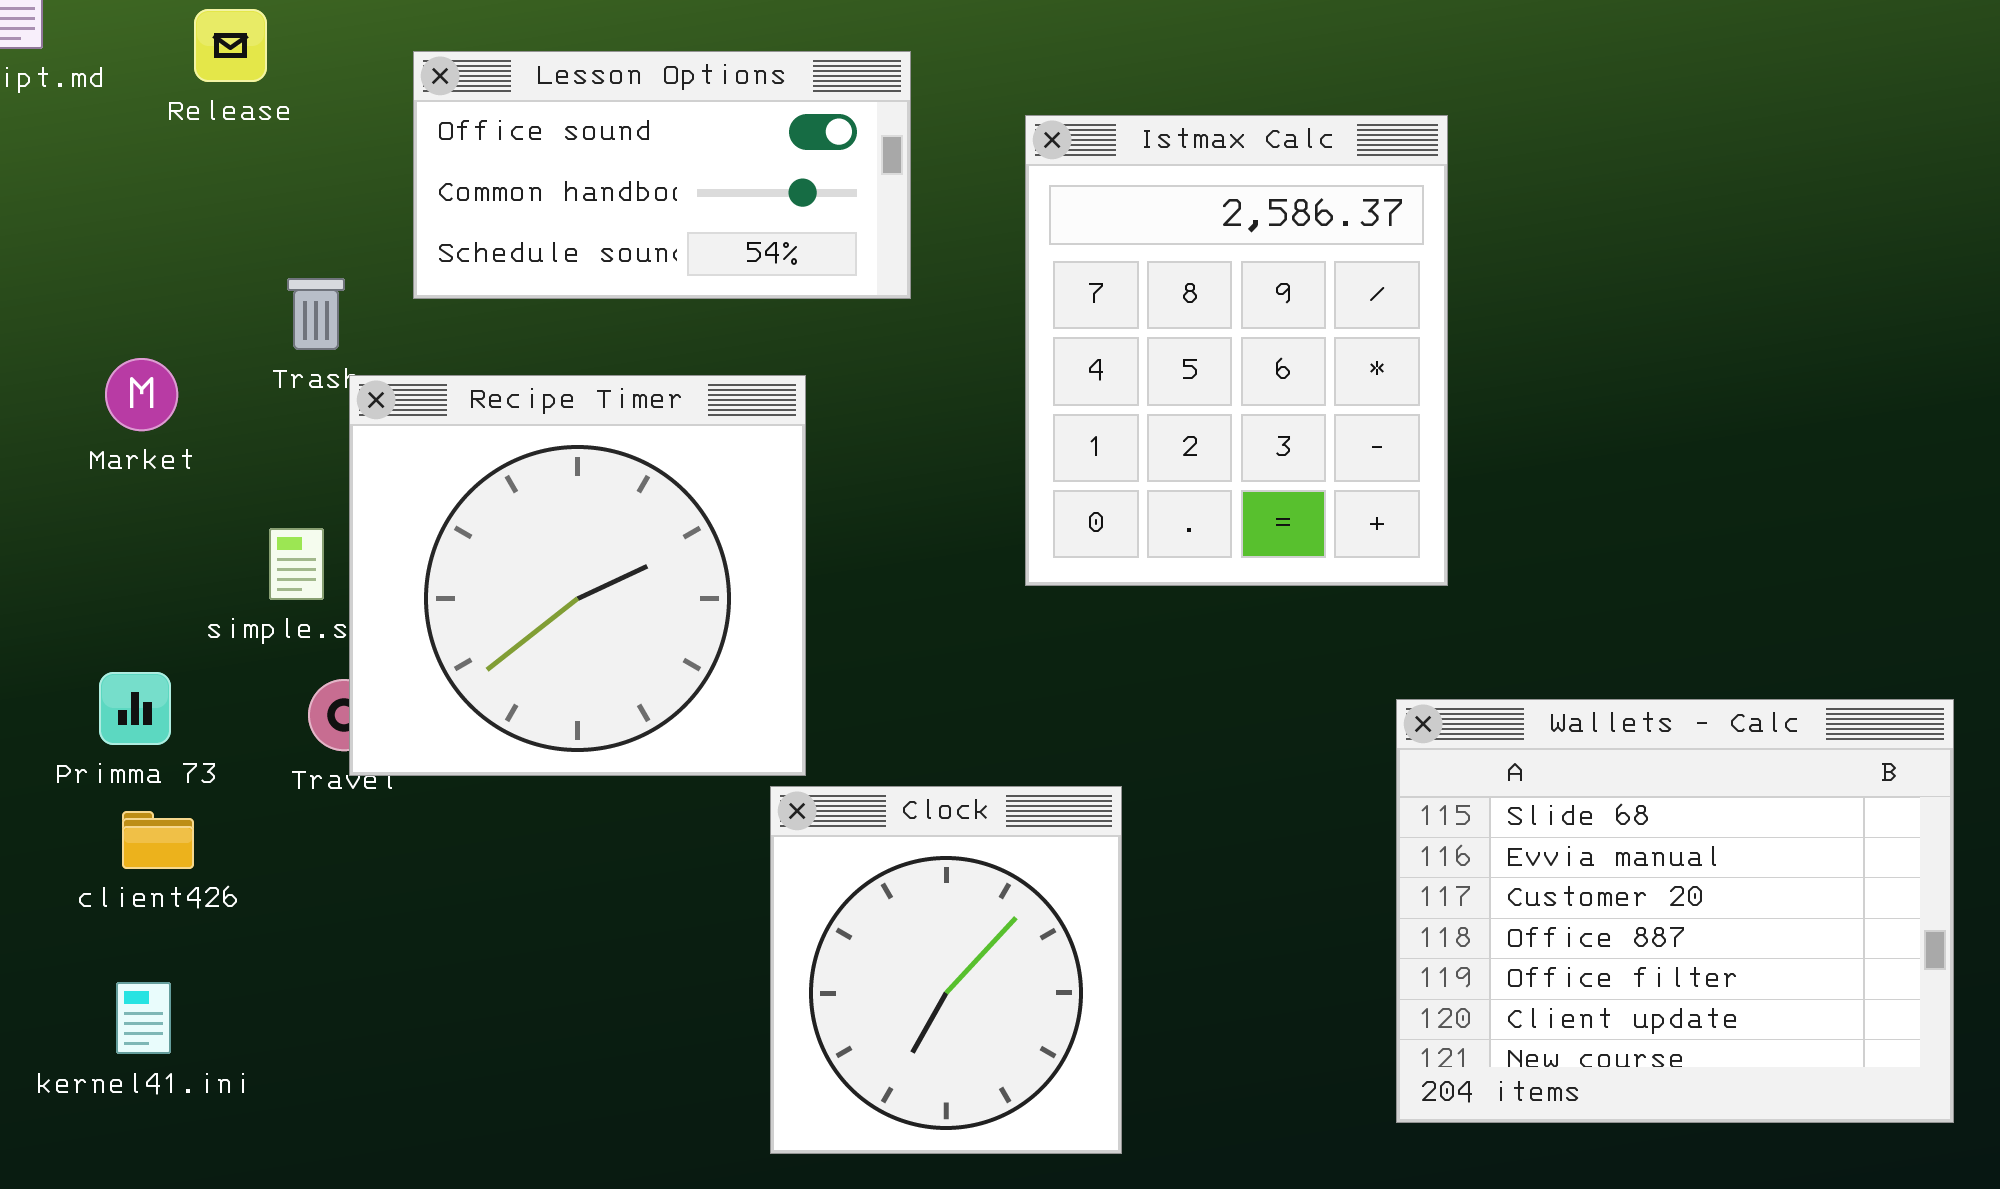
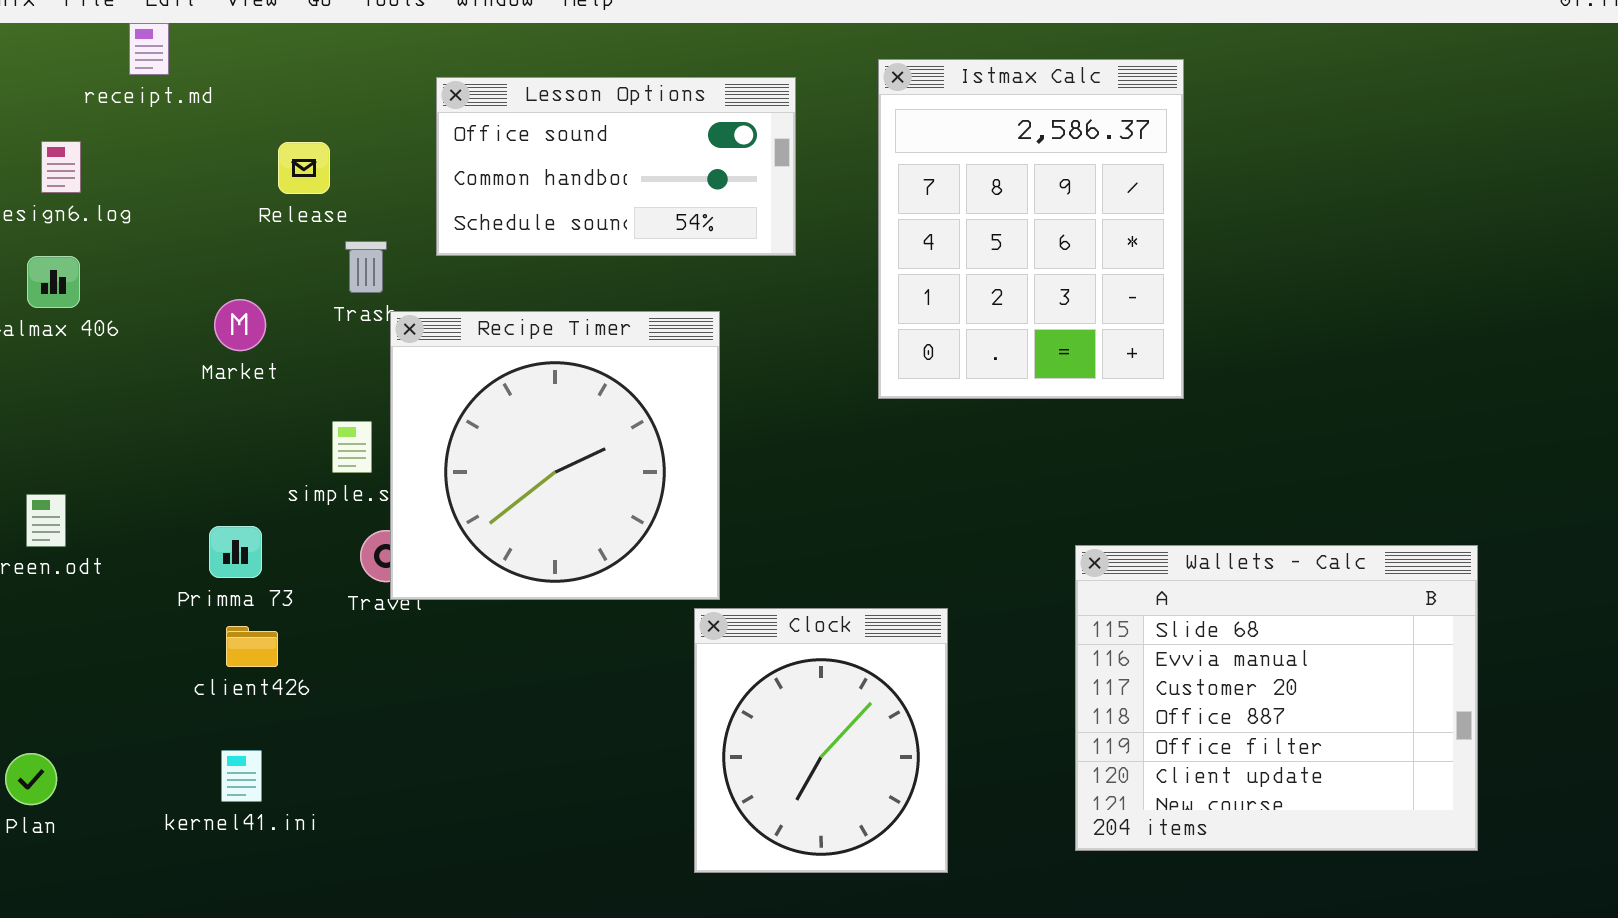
Release: [194,9,267,82] -> [278,142,330,194], moved
Istmax Calc: [1025,115,1448,586] -> [878,59,1184,399], moved
Wallets - Calc: [1396,699,1954,1123] -> [1075,545,1478,851], moved

